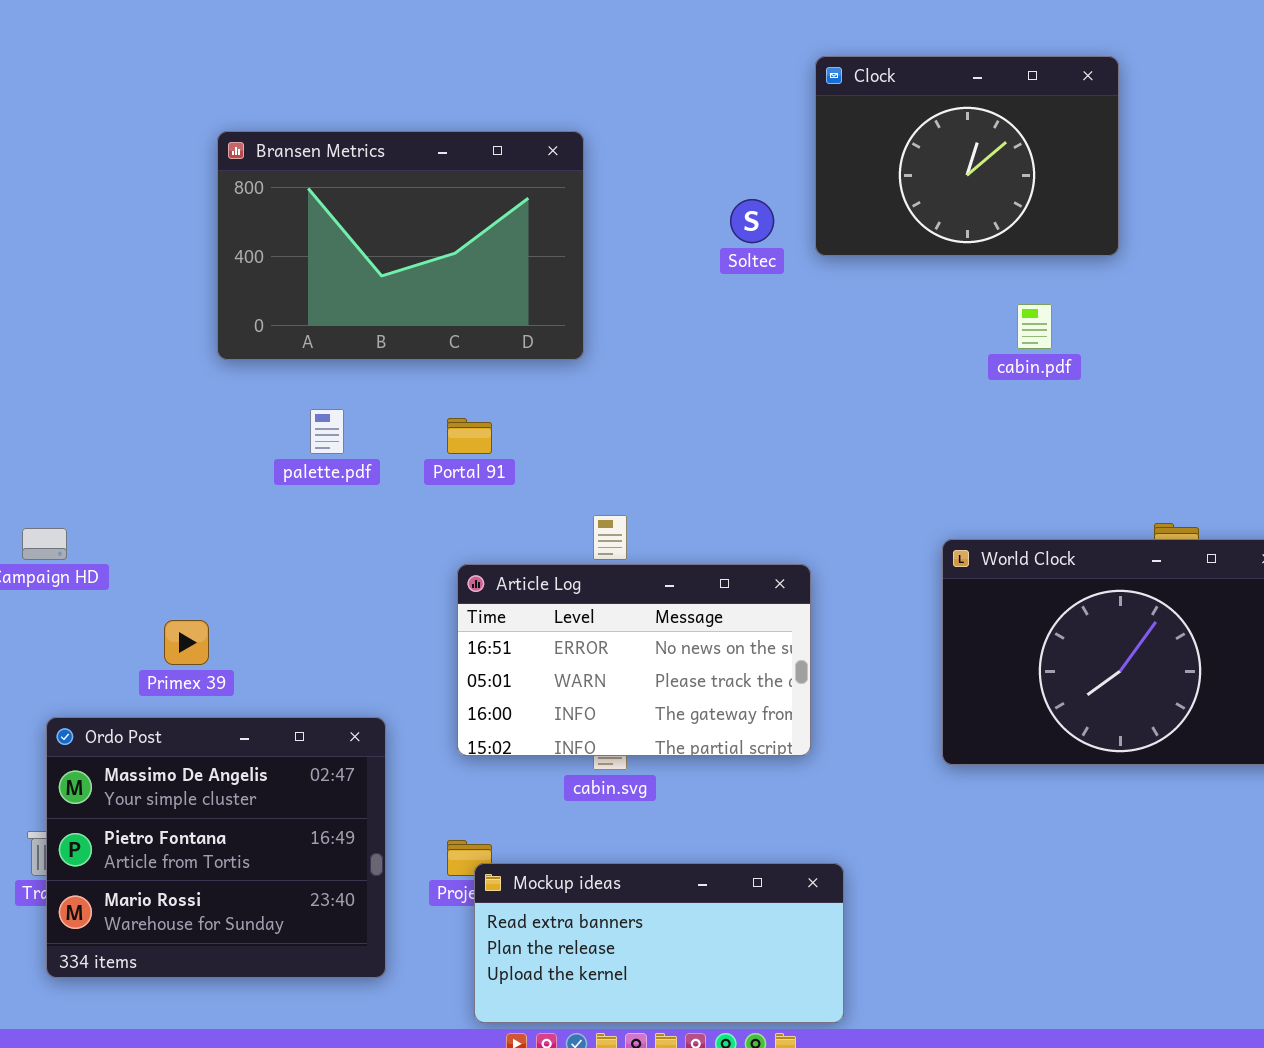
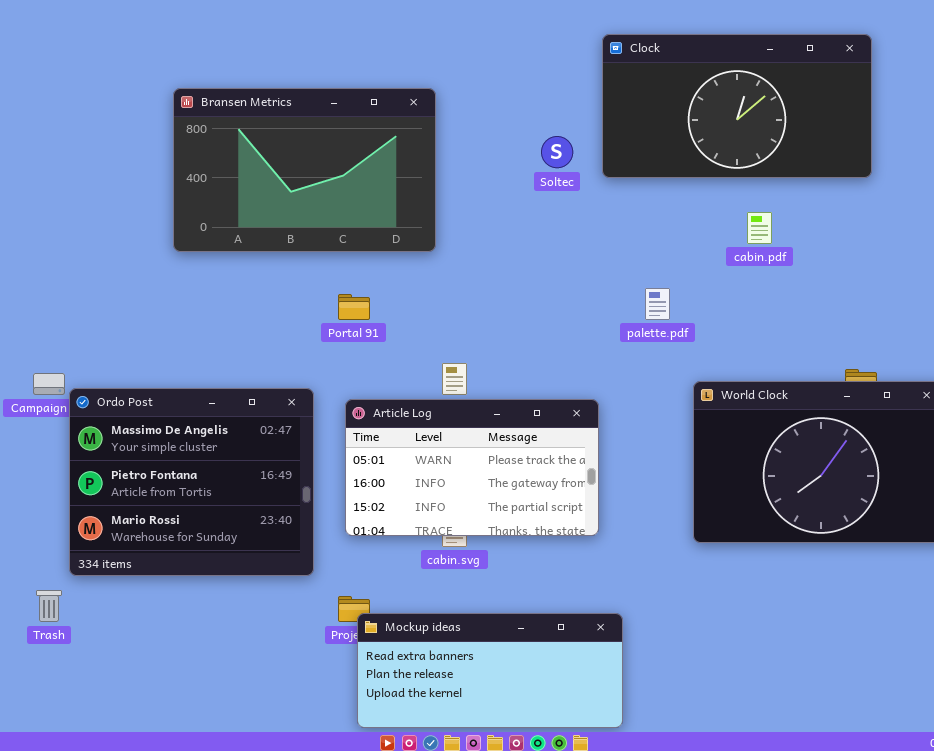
Clock: [815,56,1119,256] -> [602,34,872,178], resized
palette.pdf: [310,409,344,454] -> [645,288,670,320], moved
Article Log: [457,564,811,756] -> [345,399,599,536], scrolled down 1 row
Ordo Post: [46,717,386,978] -> [69,388,314,576], moved

